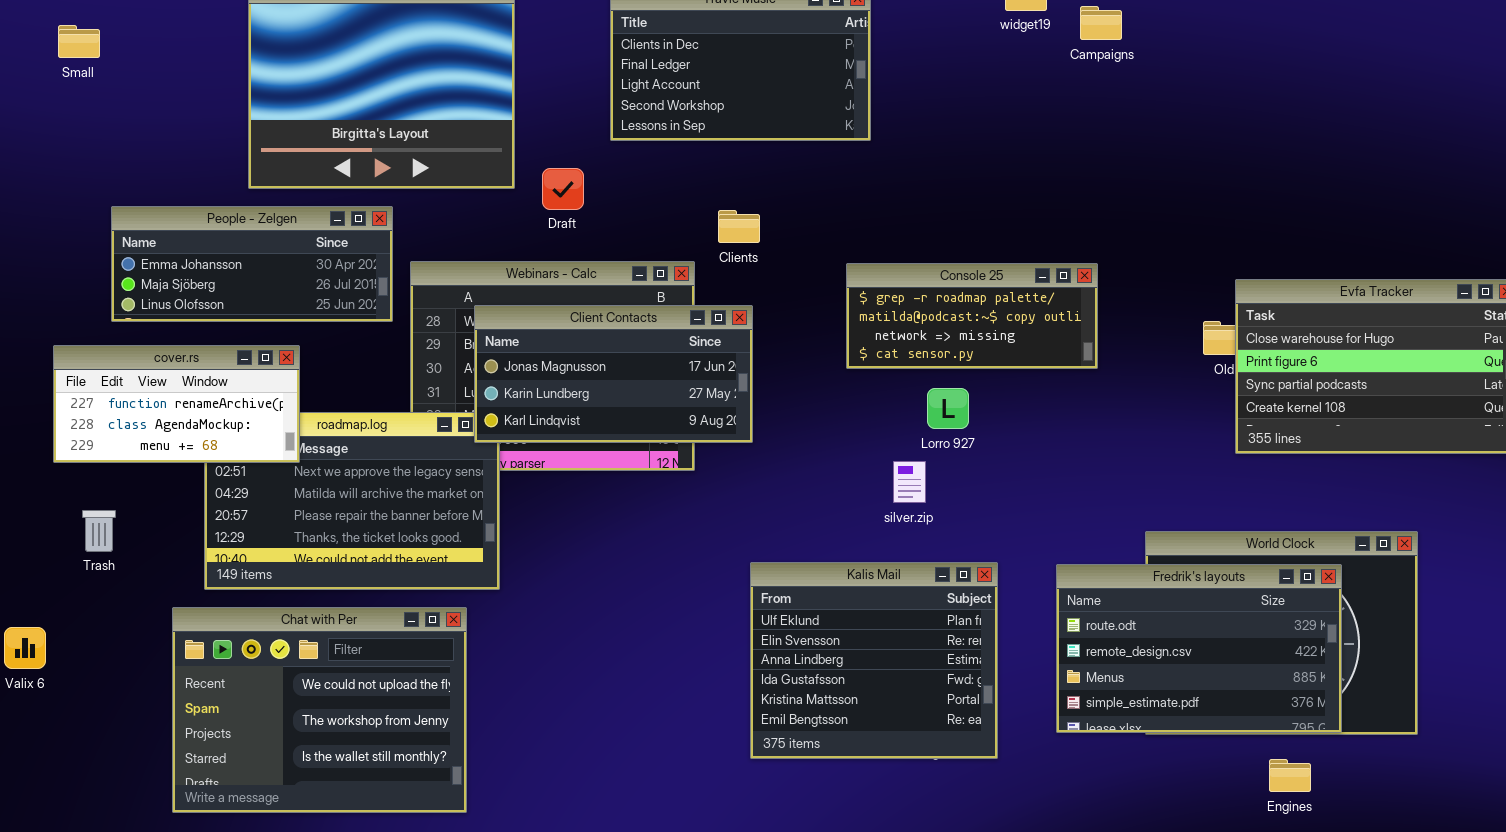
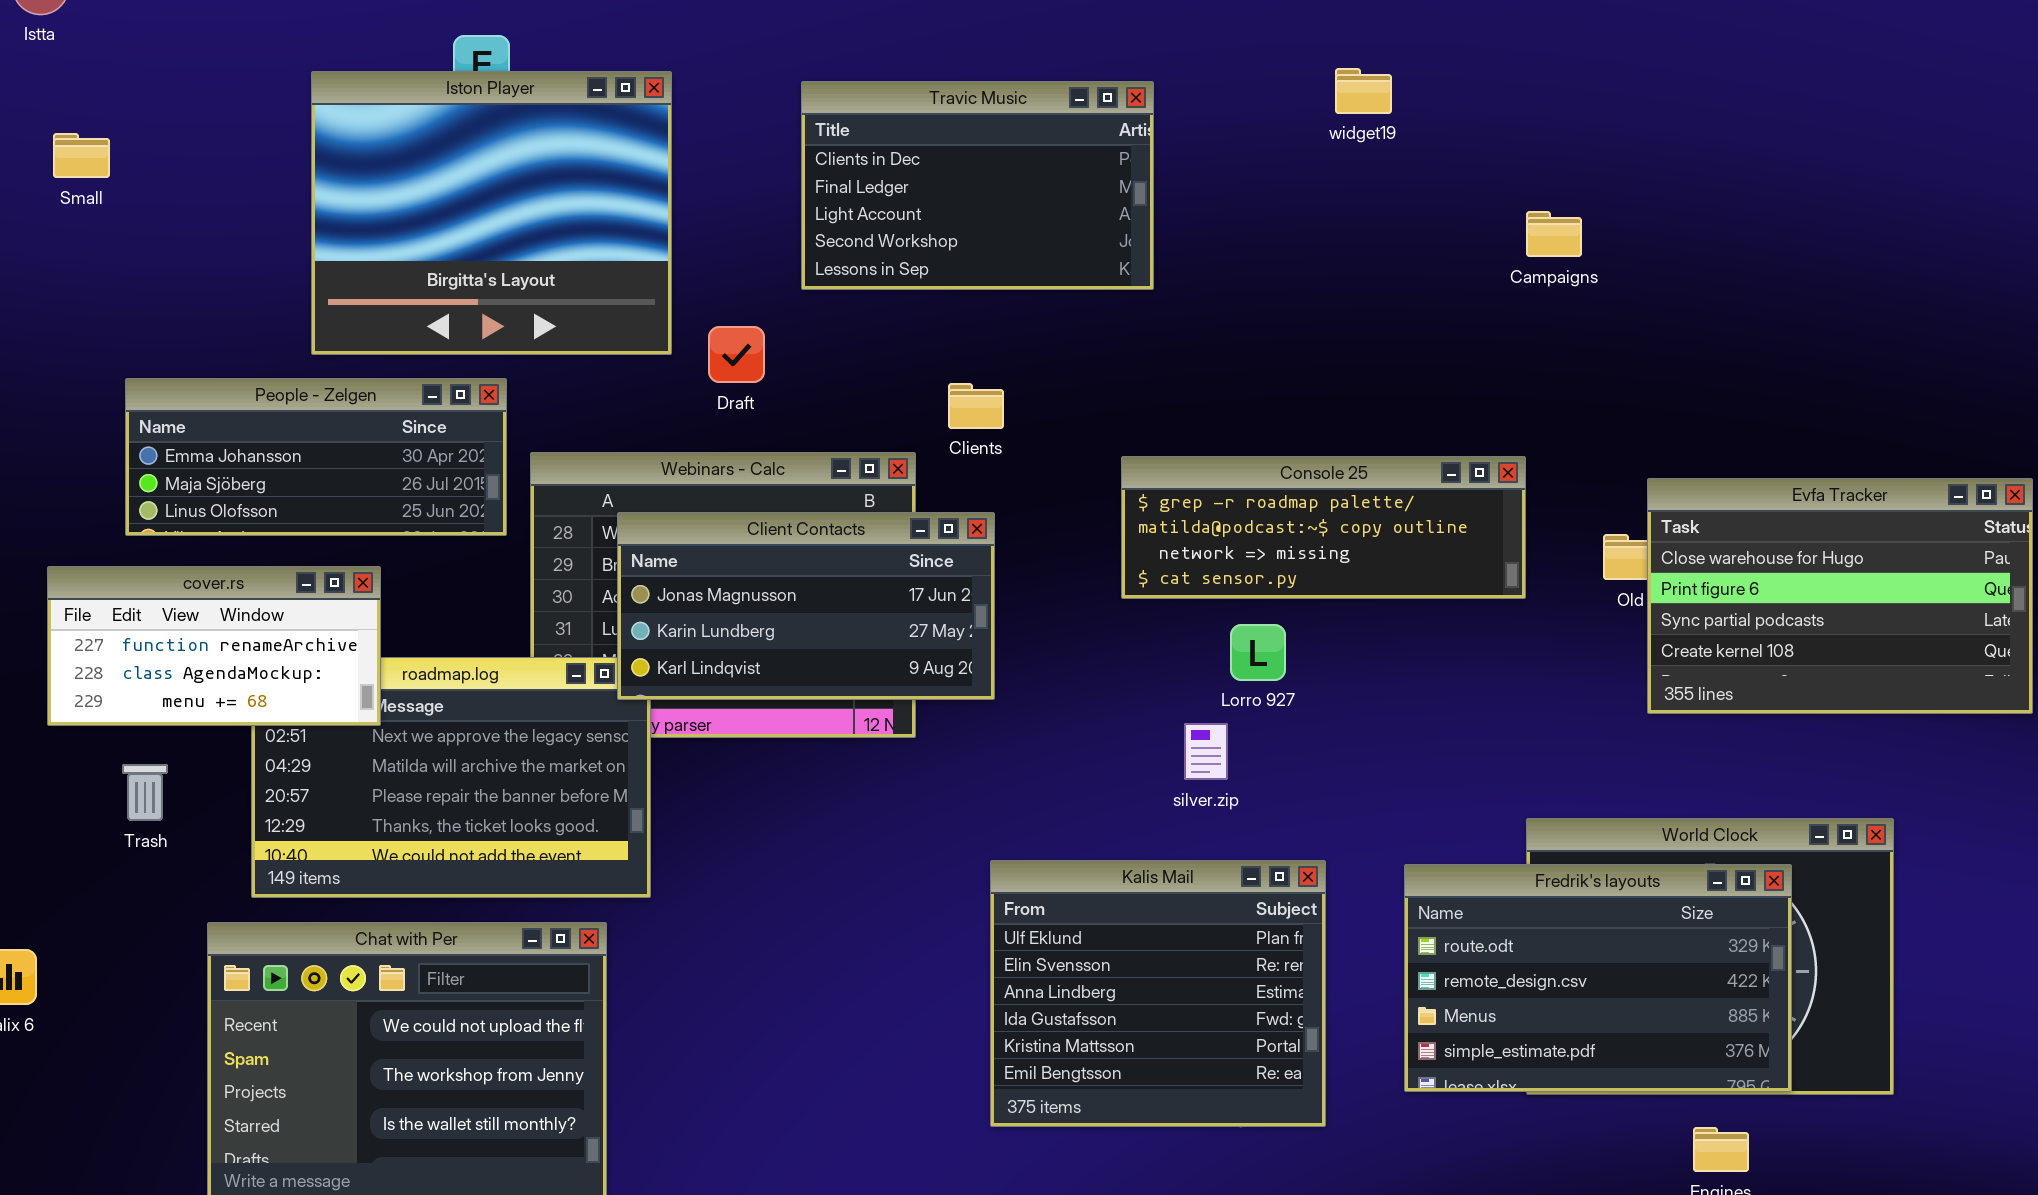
Campaigns: [1080,6,1122,40] -> [1526,211,1582,257], moved
Console 25: [846,263,1098,369] -> [1121,456,1526,599], resized
Trash: [82,510,116,552] -> [122,764,168,821], moved

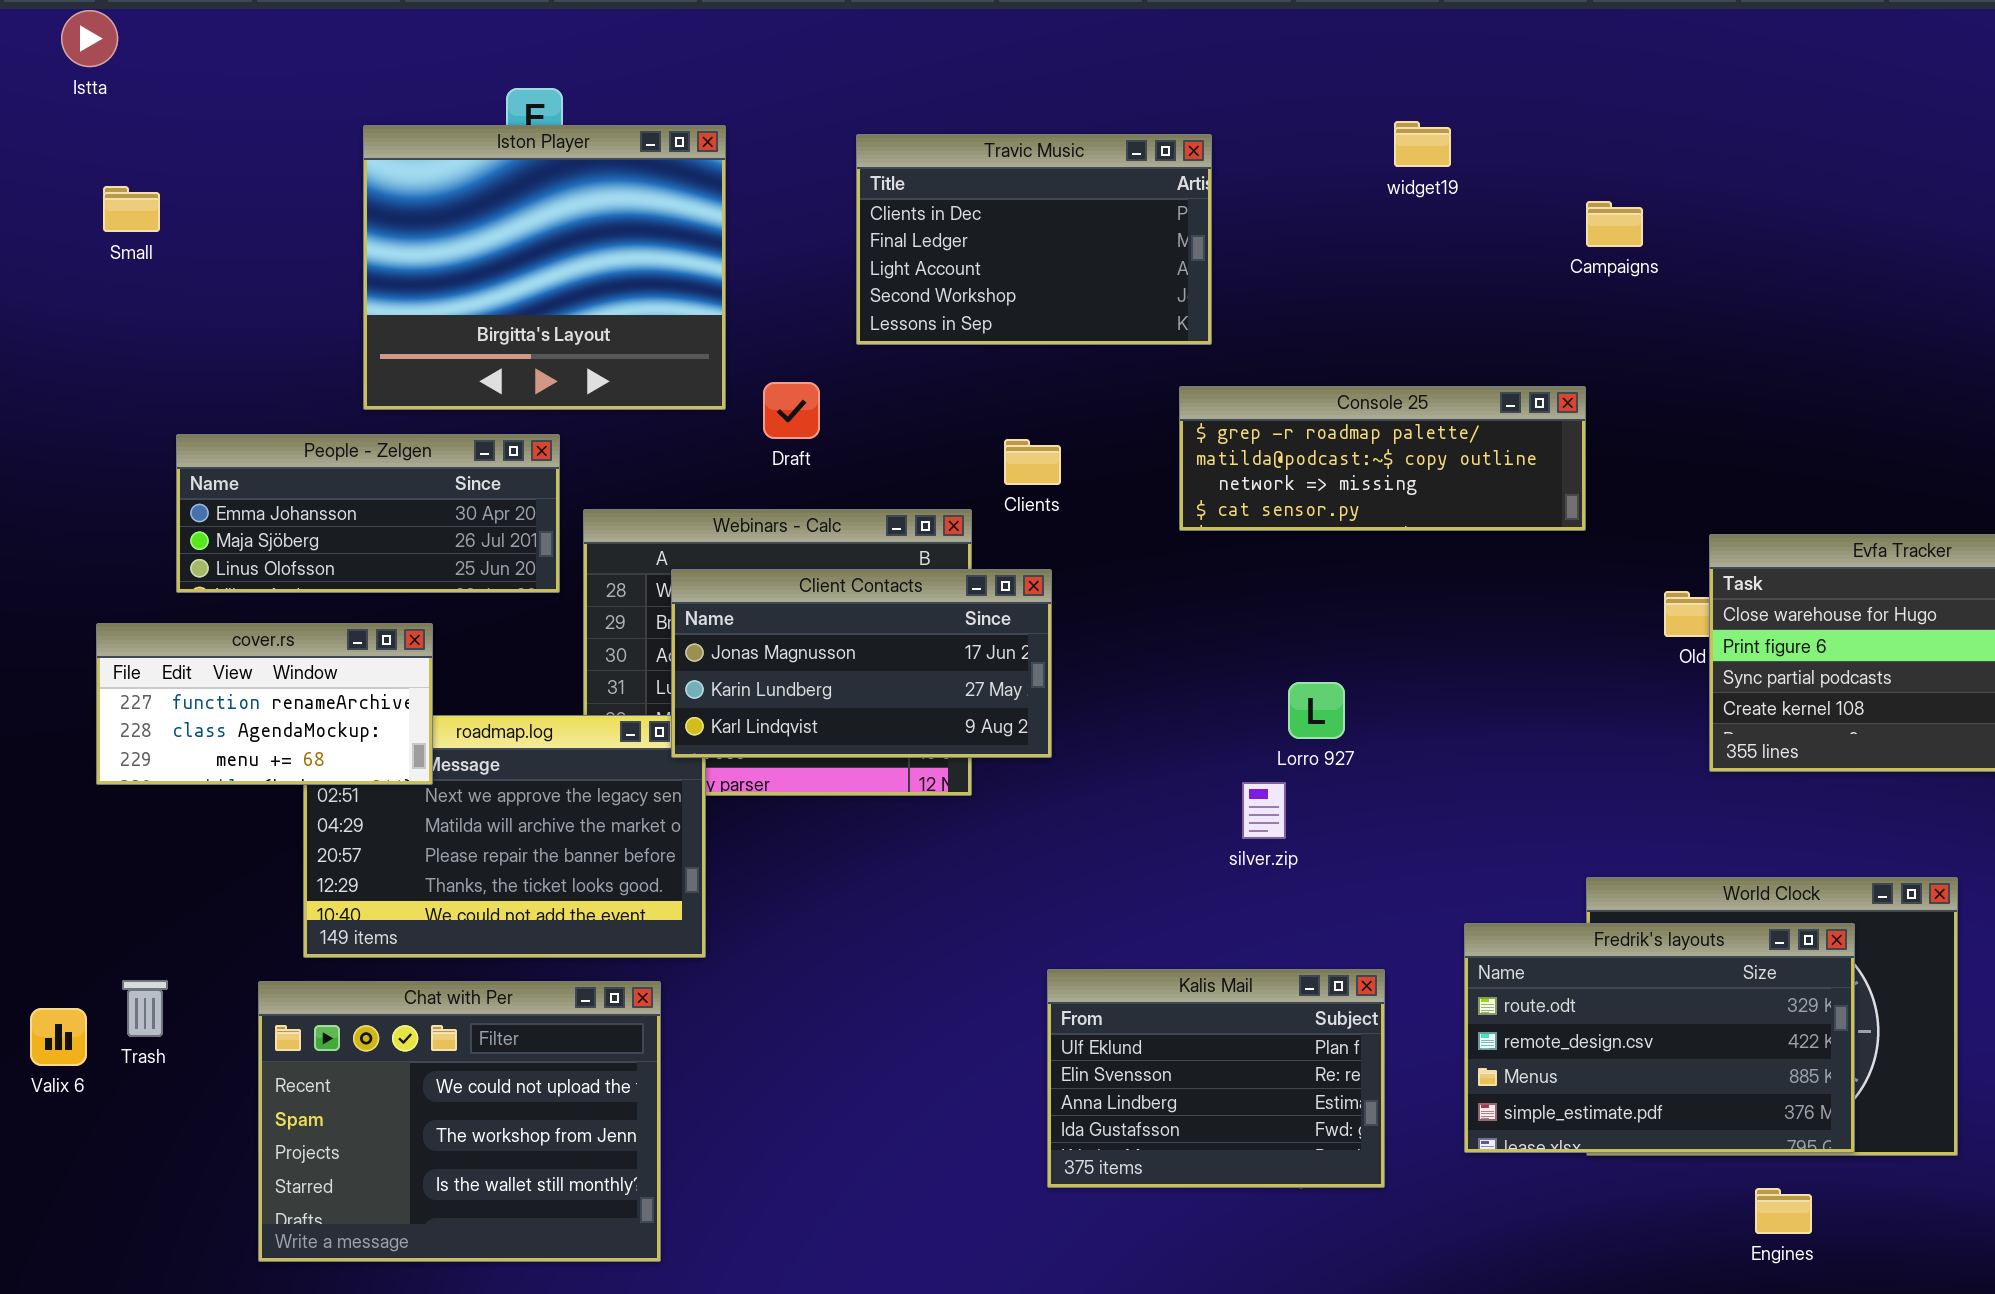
Campaigns: [1526,211,1582,257] -> [1586,201,1643,247], moved
Console 25: [1121,456,1526,599] -> [1179,386,1586,531], moved
Trash: [122,764,168,821] -> [122,980,168,1037], moved
Kalis Mail: [990,860,1326,1127] -> [1047,969,1385,1188], resized

